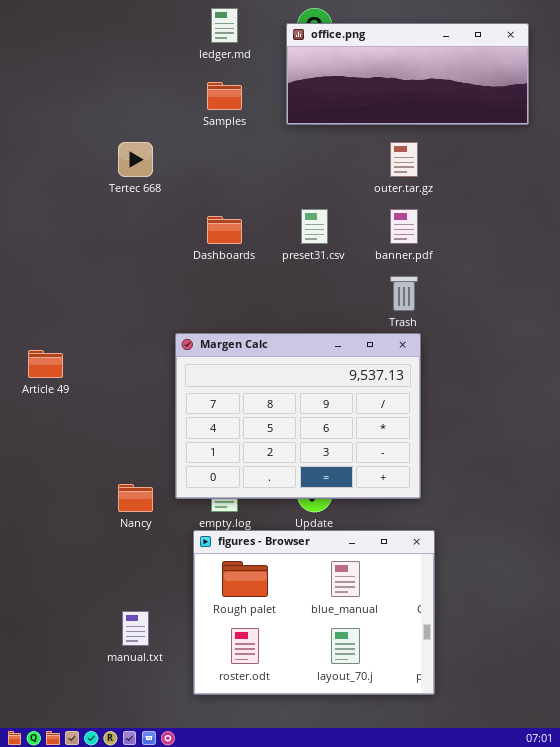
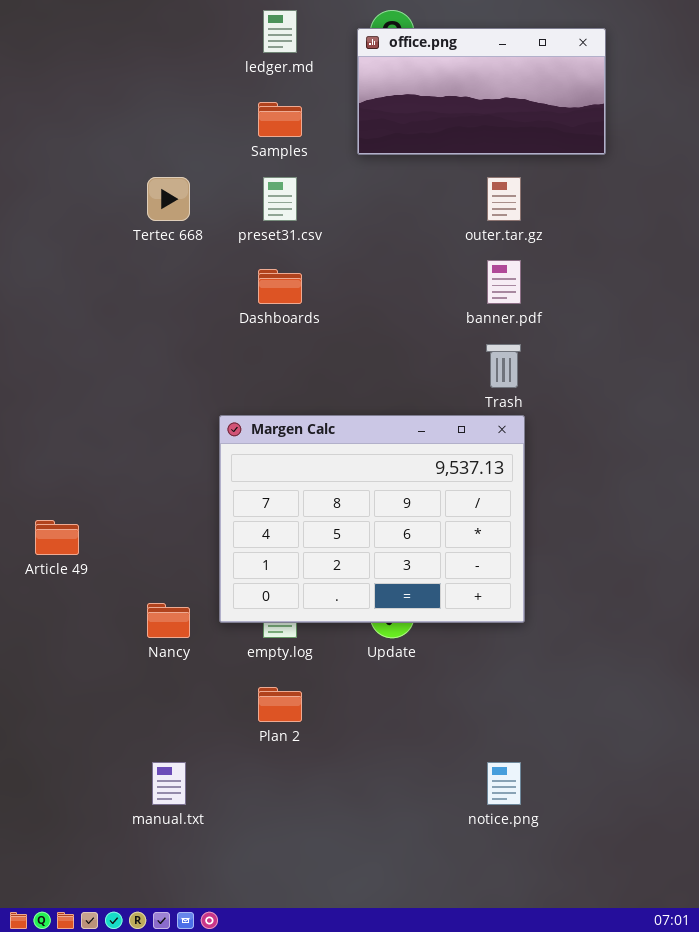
office.png: [286,23,529,125] -> [357,28,606,155], resized
preset31.csv: [301,209,328,244] -> [263,177,297,221], moved
Article 49: [28,350,63,378] -> [35,520,79,555], moved
figures - Browser: [193,530,435,695] -> none, closed

